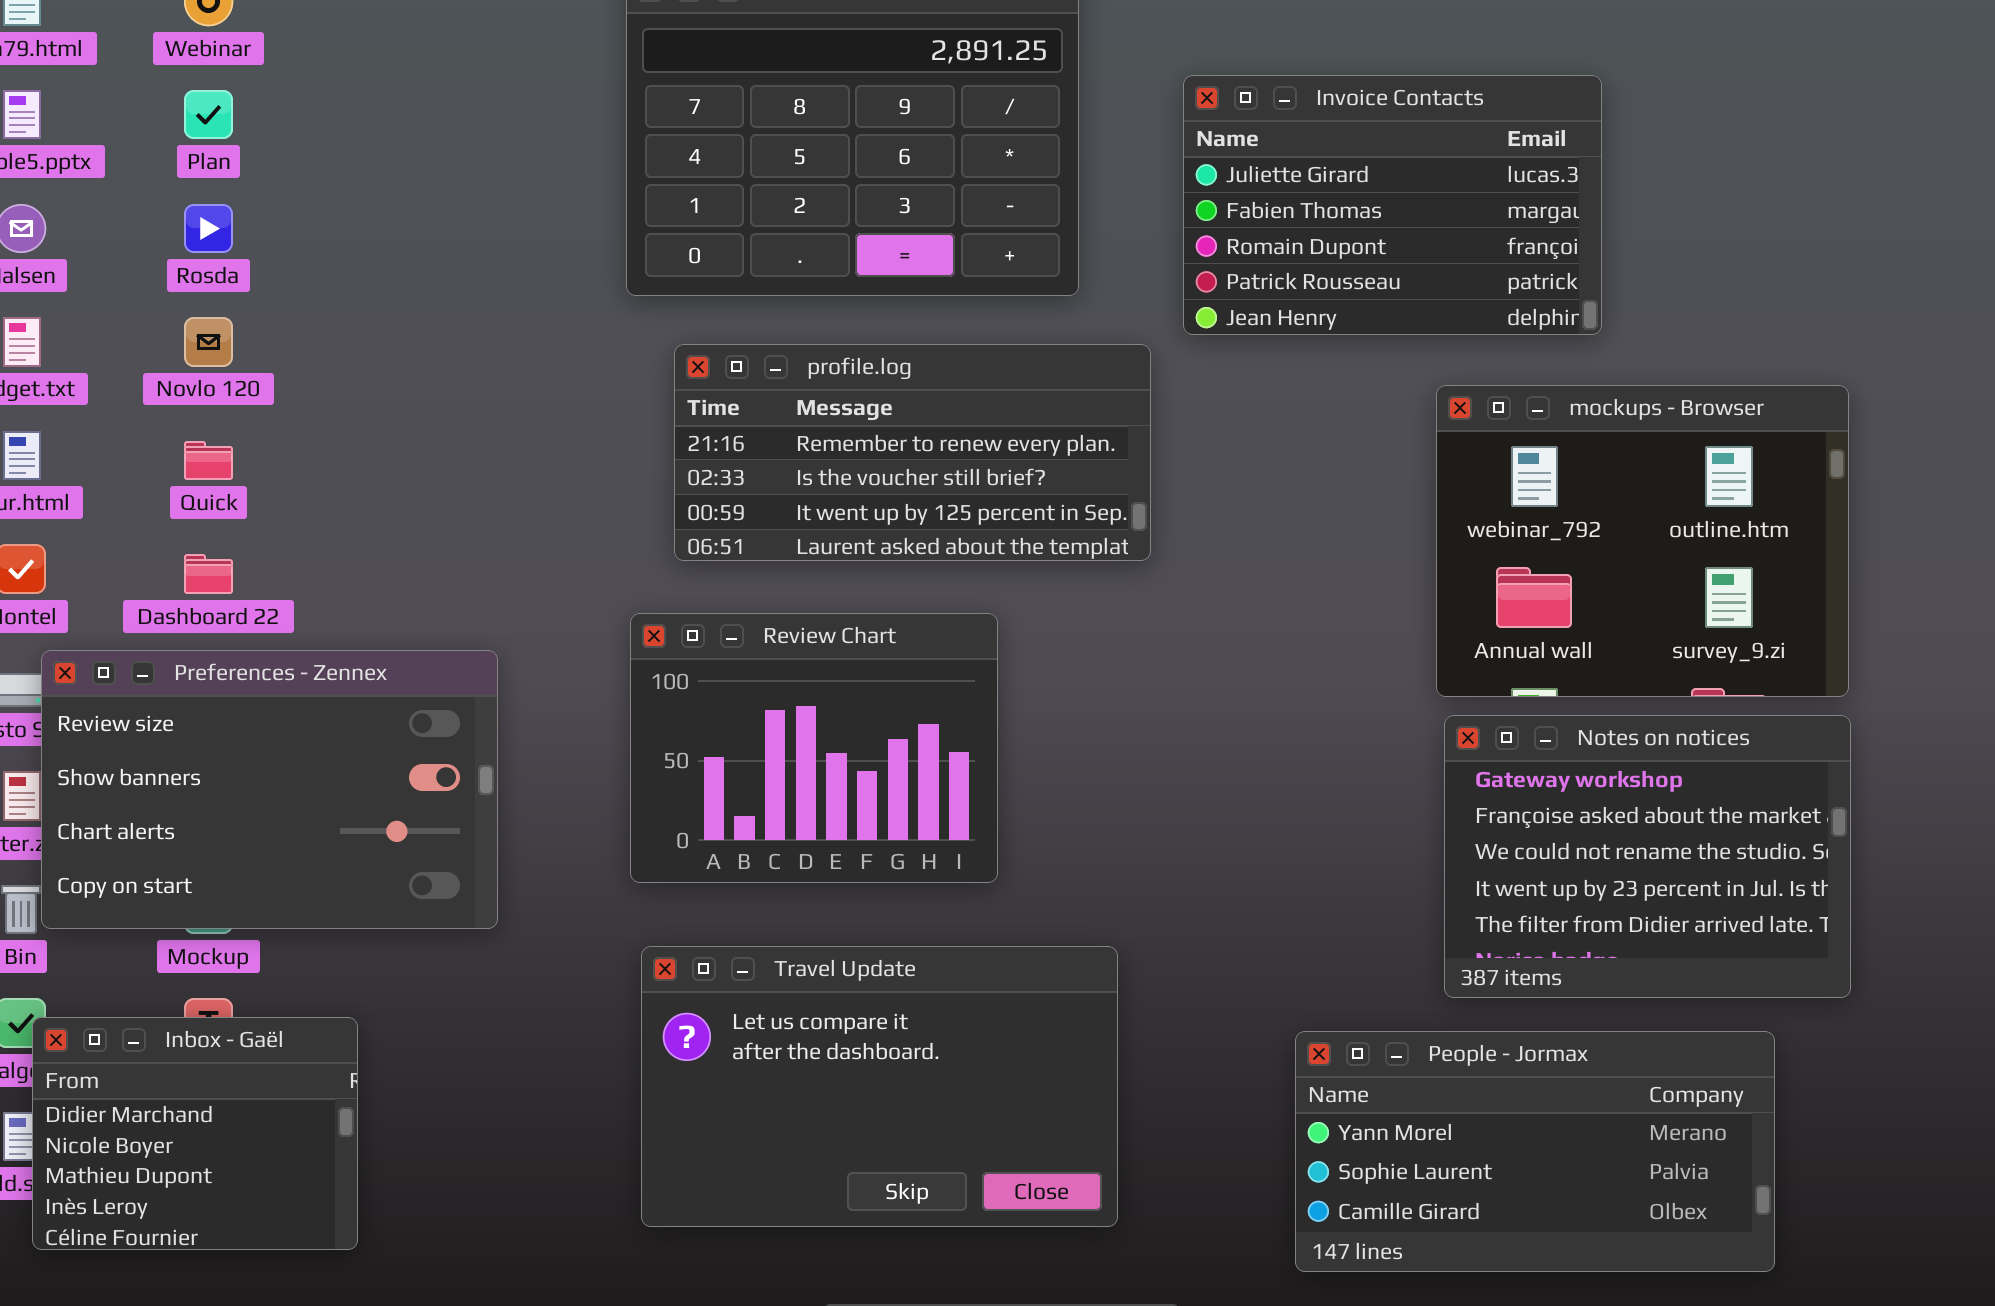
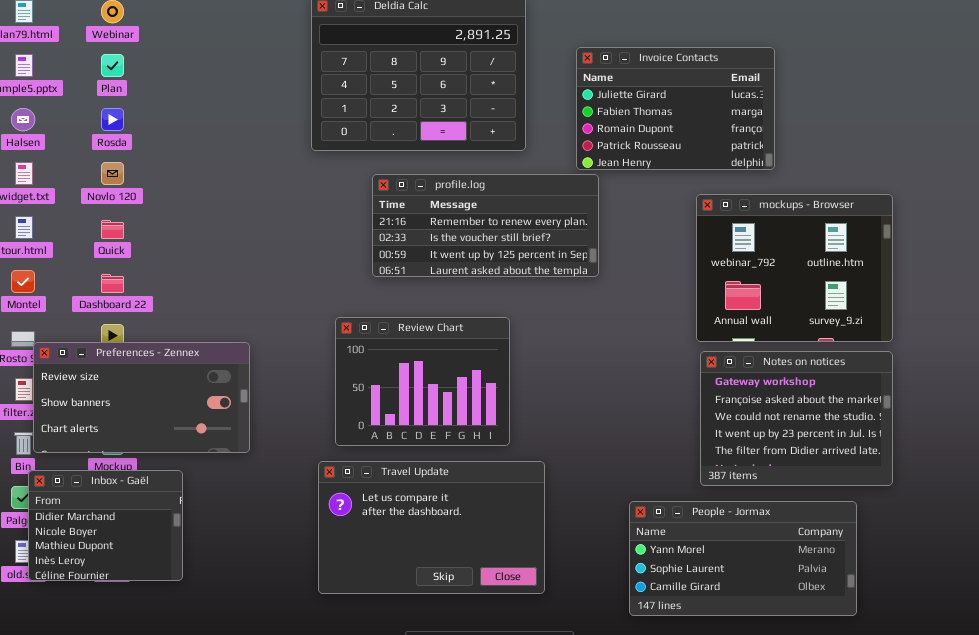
profile.log: [674,344,1151,561] -> [372,174,599,277], moved
Review Chart: [630,613,998,883] -> [335,317,510,446], moved
Preferences - Zennex: [41,650,498,929] -> [33,342,250,453], resized
Inbox - Gaël: [32,1017,358,1250] -> [28,470,183,581], moved

